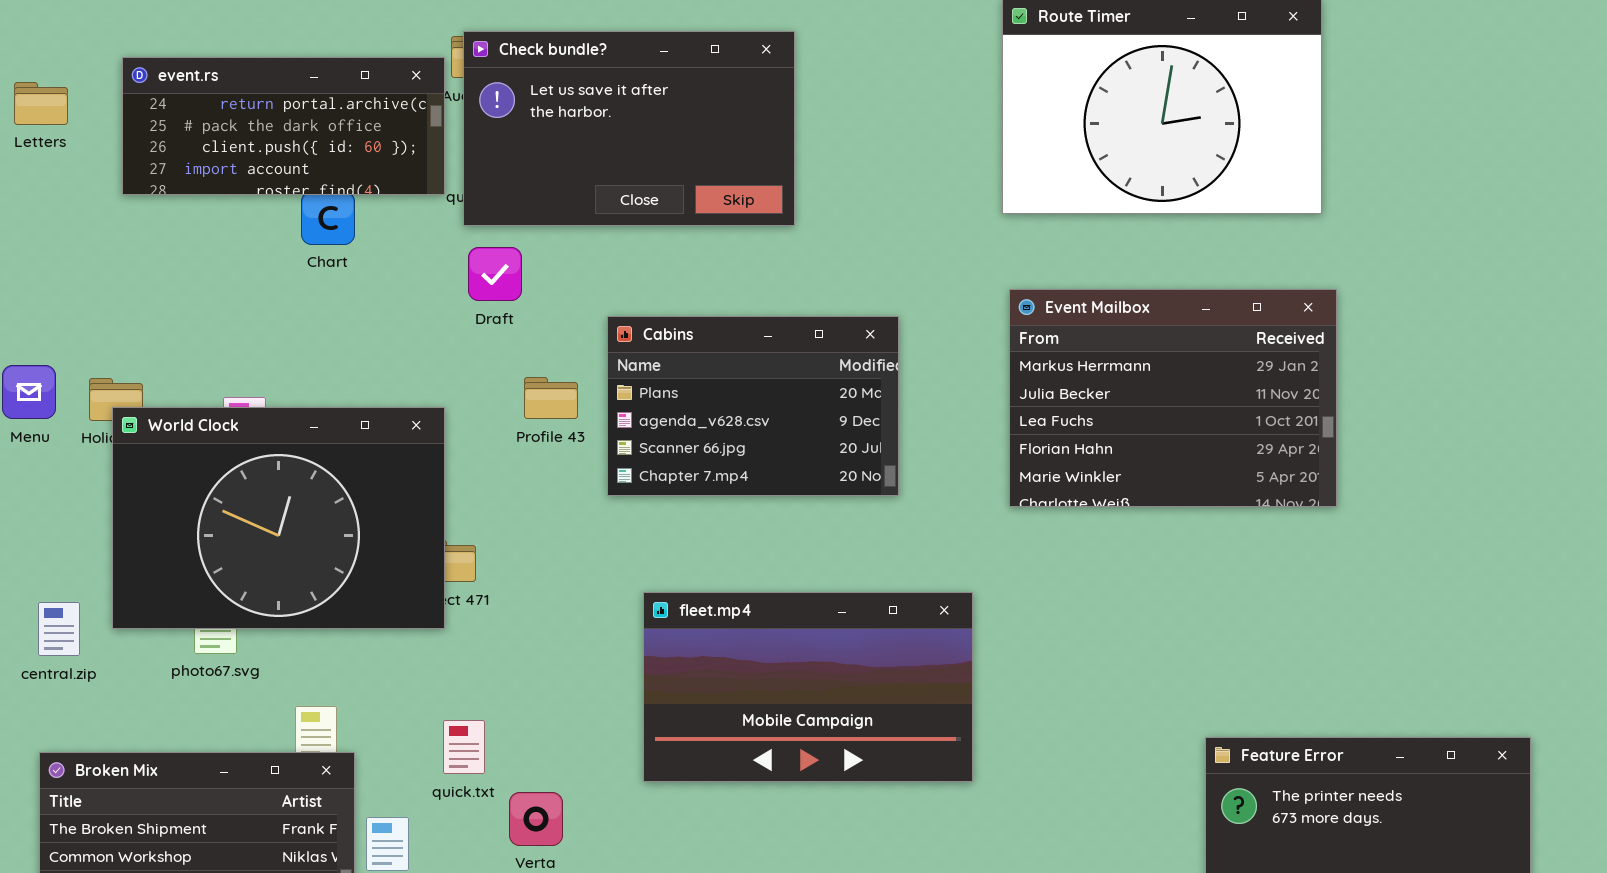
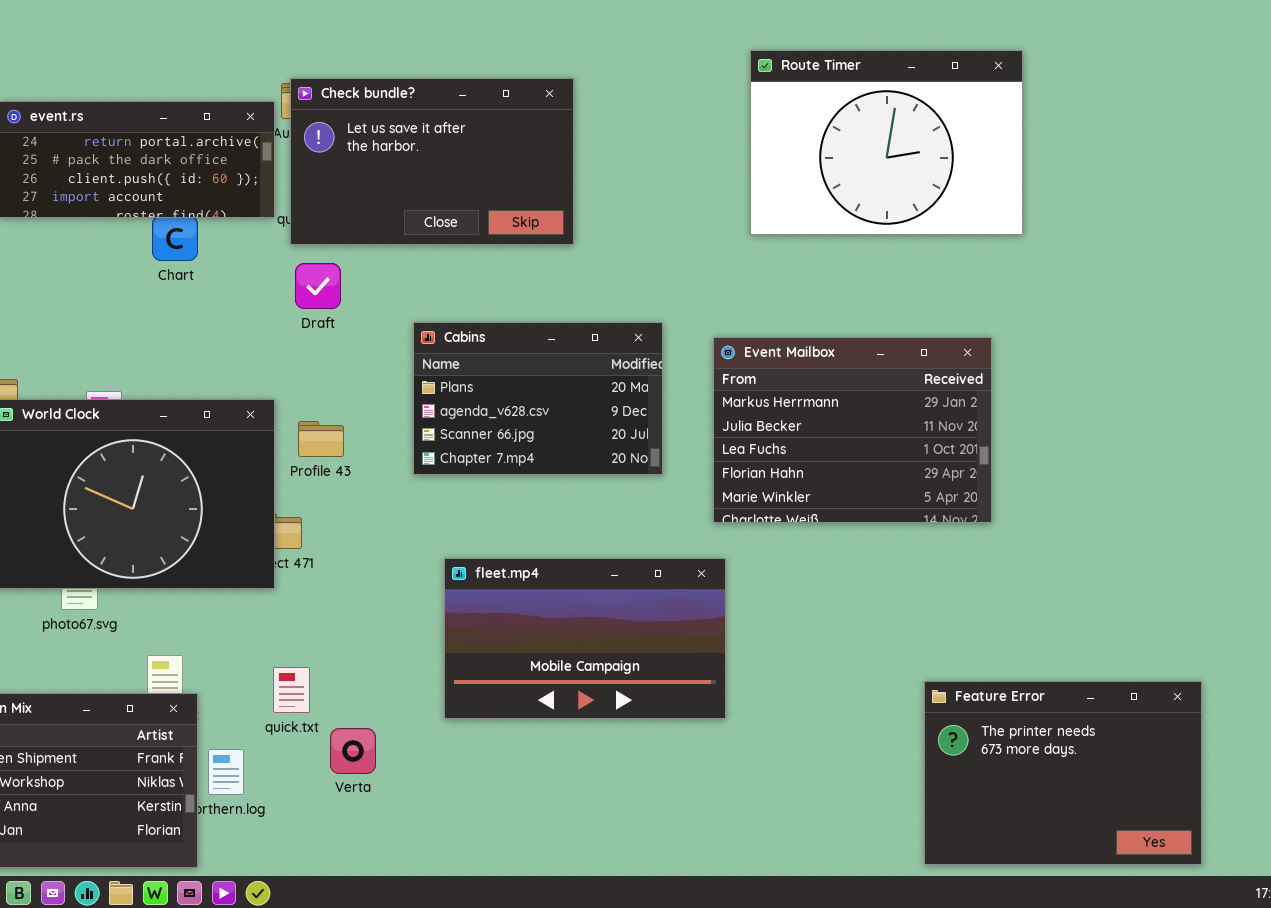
Event Mailbox: [1009,289,1337,507] -> [713,337,992,523], moved
Profile 43: [524,377,578,419] -> [298,421,344,457], moved

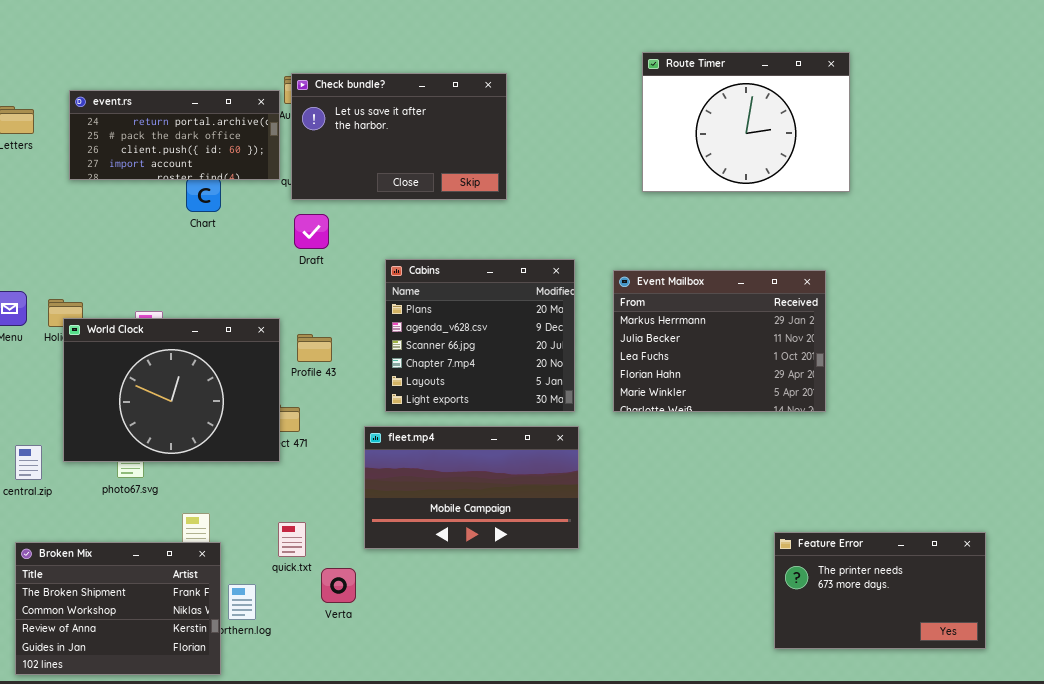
Cabins: [413,322,663,475] -> [385,259,575,412], resized
fleet.mp4: [444,558,726,719] -> [364,426,579,549], moved
Feature Error: [924,681,1202,865] -> [774,532,986,649], resized

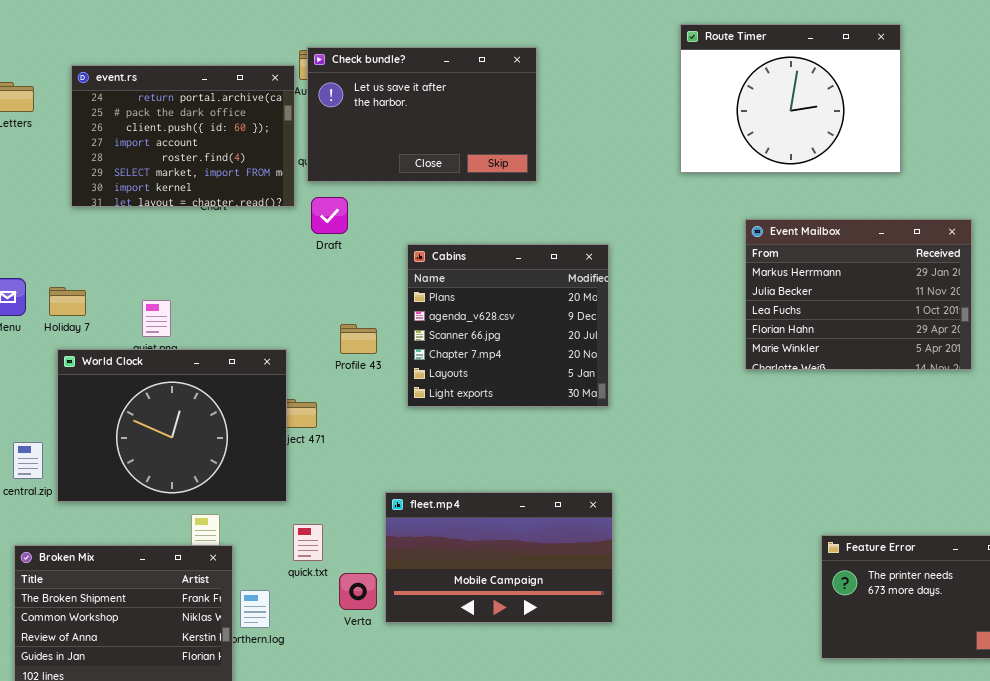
event.rs: [69,90,280,180] -> [71,65,295,207], resized
Event Mailbox: [613,270,826,412] -> [745,219,972,370], moved
World Clock: [63,318,280,462] -> [57,349,287,502], moved
Profile 43: [297,334,332,362] -> [340,324,377,354], moved
fleet.mp4: [364,426,579,549] -> [385,492,613,623], moved

